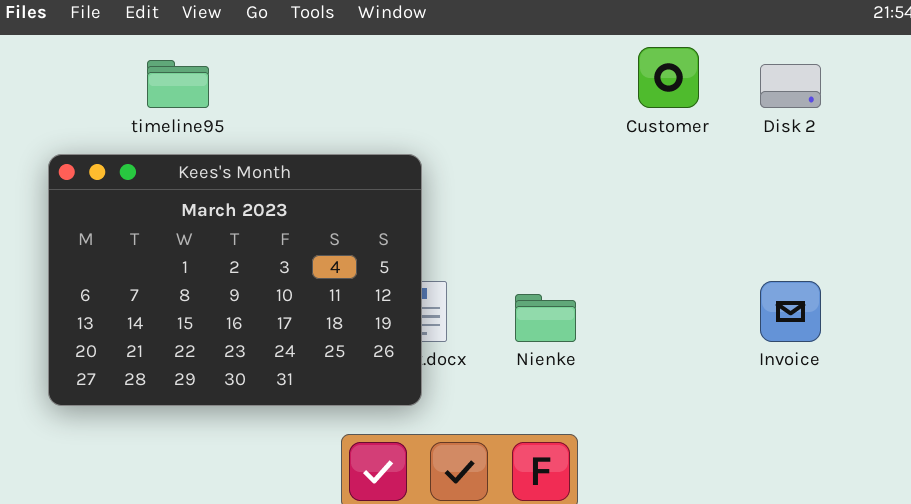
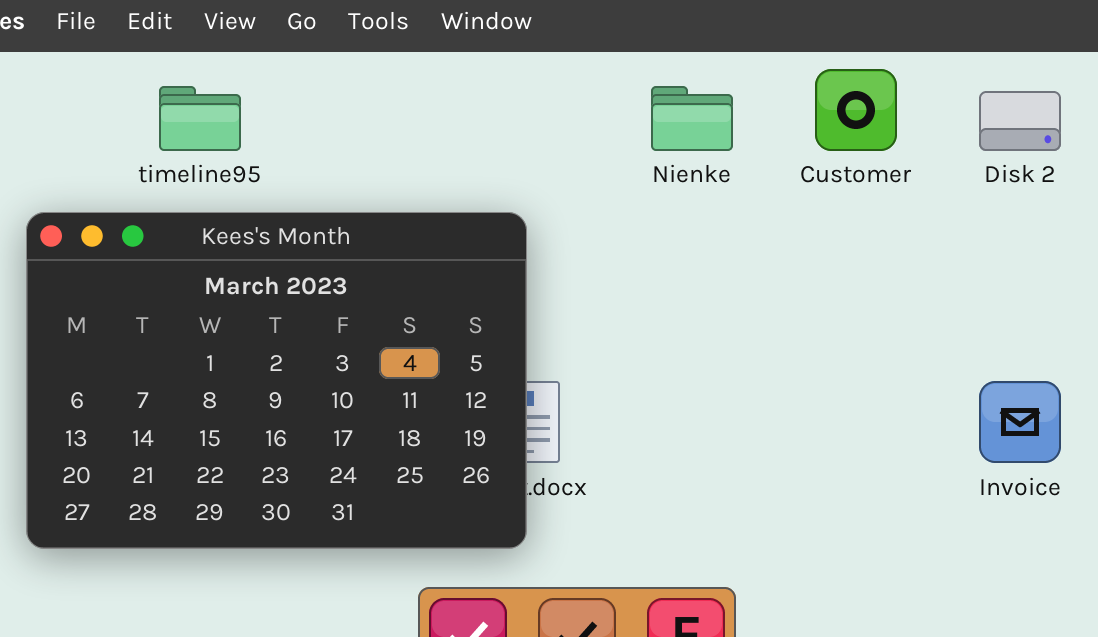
Nienke: [515,294,576,342] -> [651,86,733,151], moved

